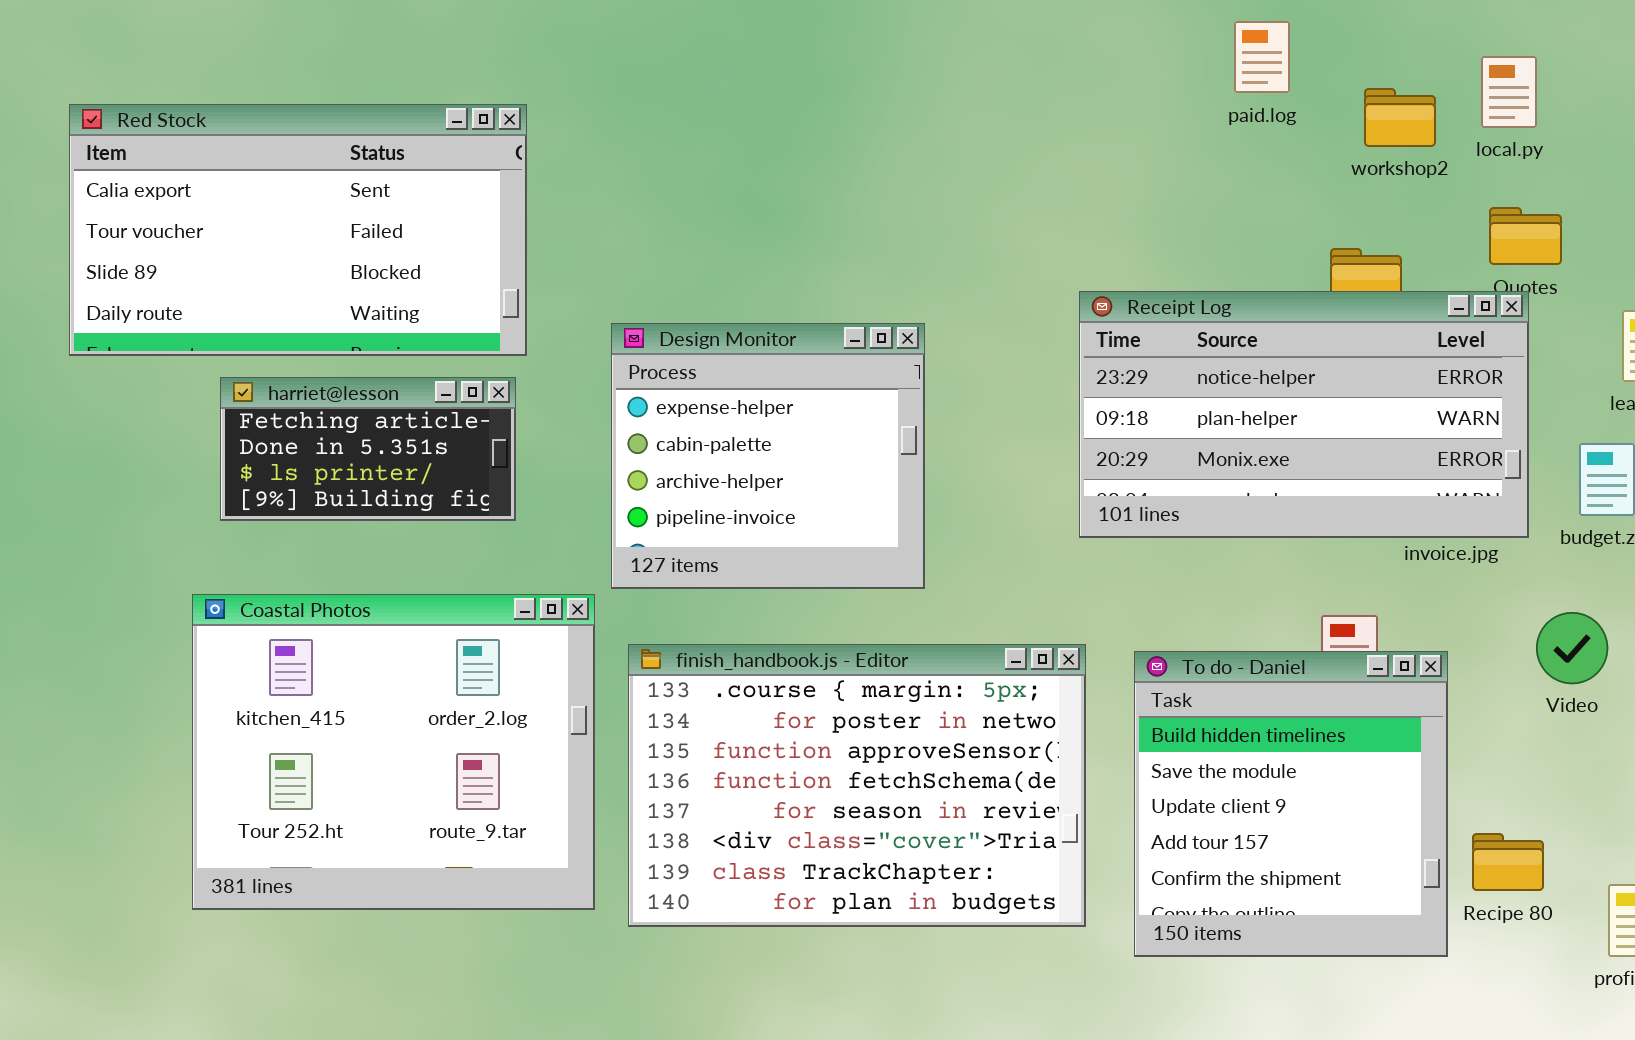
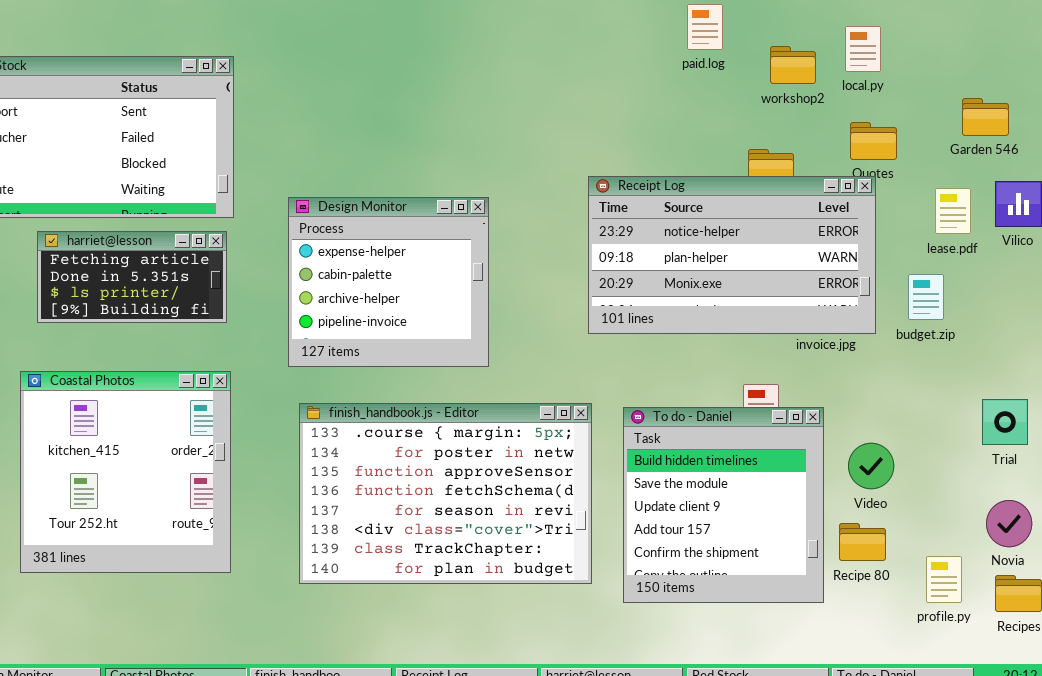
Coastal Photos: [192,594,595,910] -> [20,371,231,573], resized
Video: [1536,612,1608,684] -> [848,443,894,489], moved

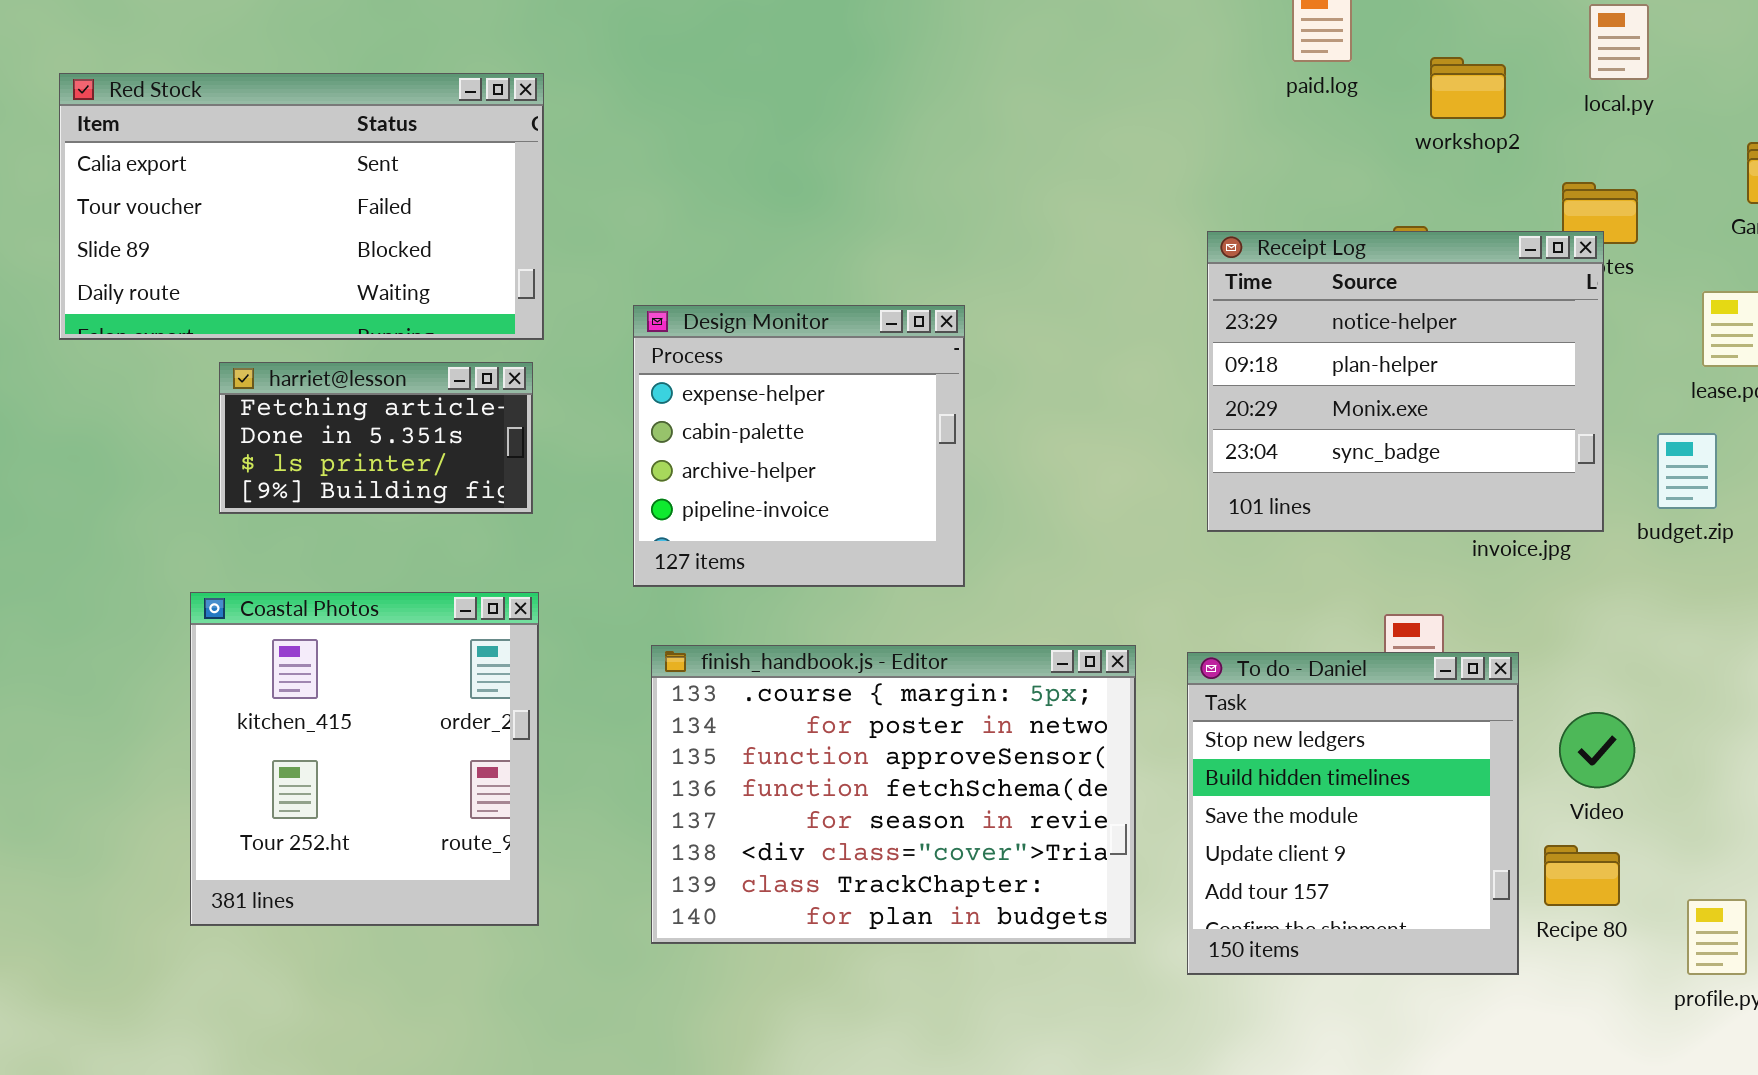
local.py: [845,26,881,72] -> [1589,4,1649,80], moved
Receipt Log: [588,176,876,334] -> [1207,231,1604,532], resized
To do - Daniel: [623,407,824,603] -> [1187,652,1519,975], scrolled up 1 row

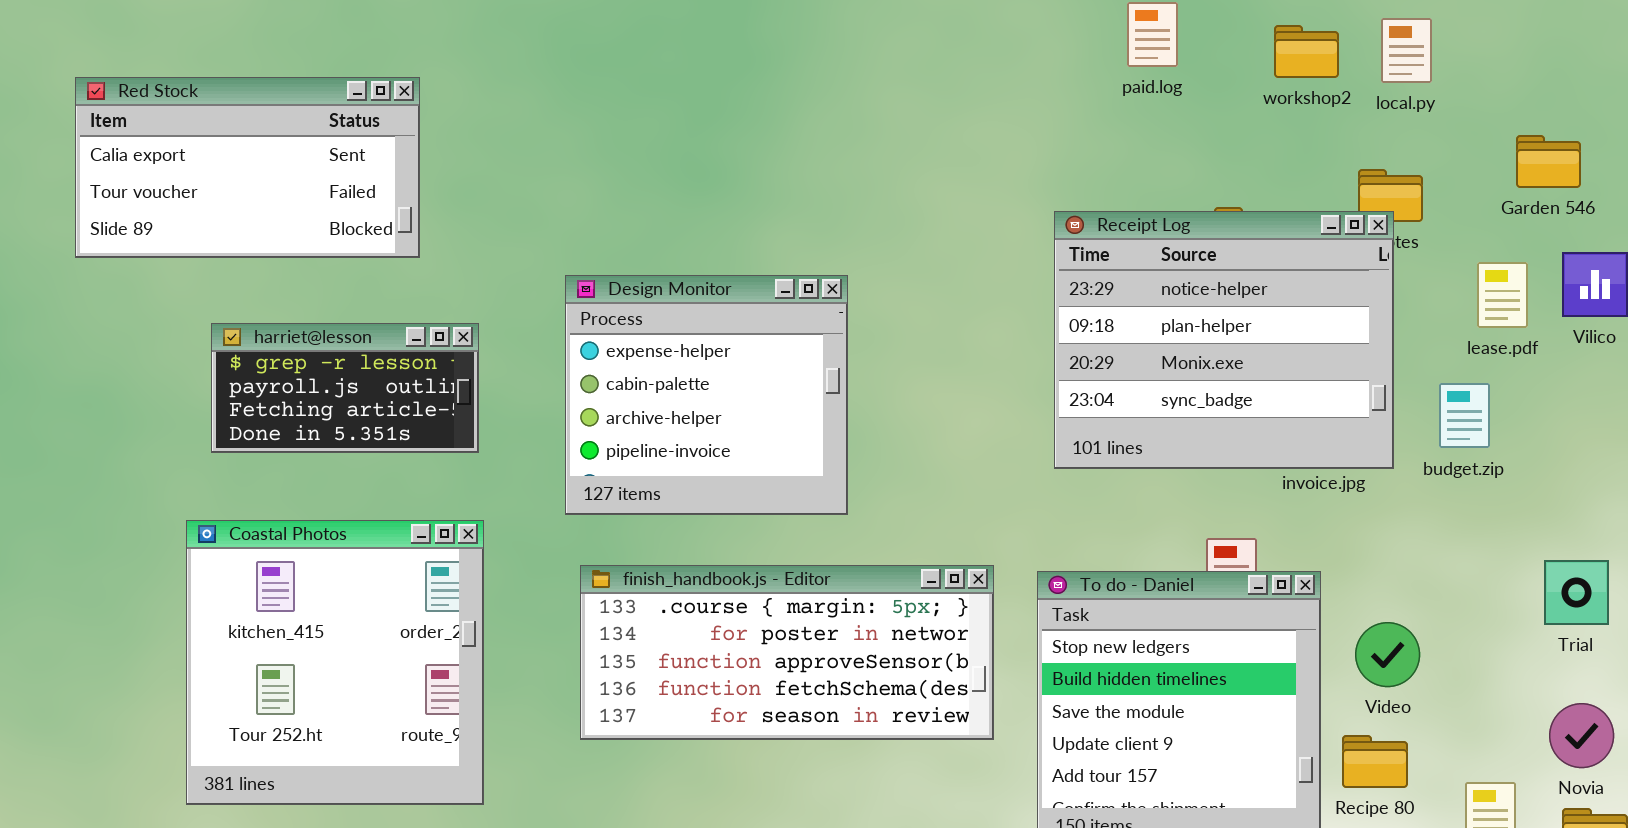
workshop2: [1430,57,1506,119] -> [1274,25,1339,78], moved
Red Stock: [59,73,544,340] -> [75,77,420,258], resized
harriet@lesson: [219,362,533,514] -> [211,323,479,453], scrolled up 2 rows
finish_handbook.js - Editor: [651,645,1136,944] -> [580,565,994,740], resized

